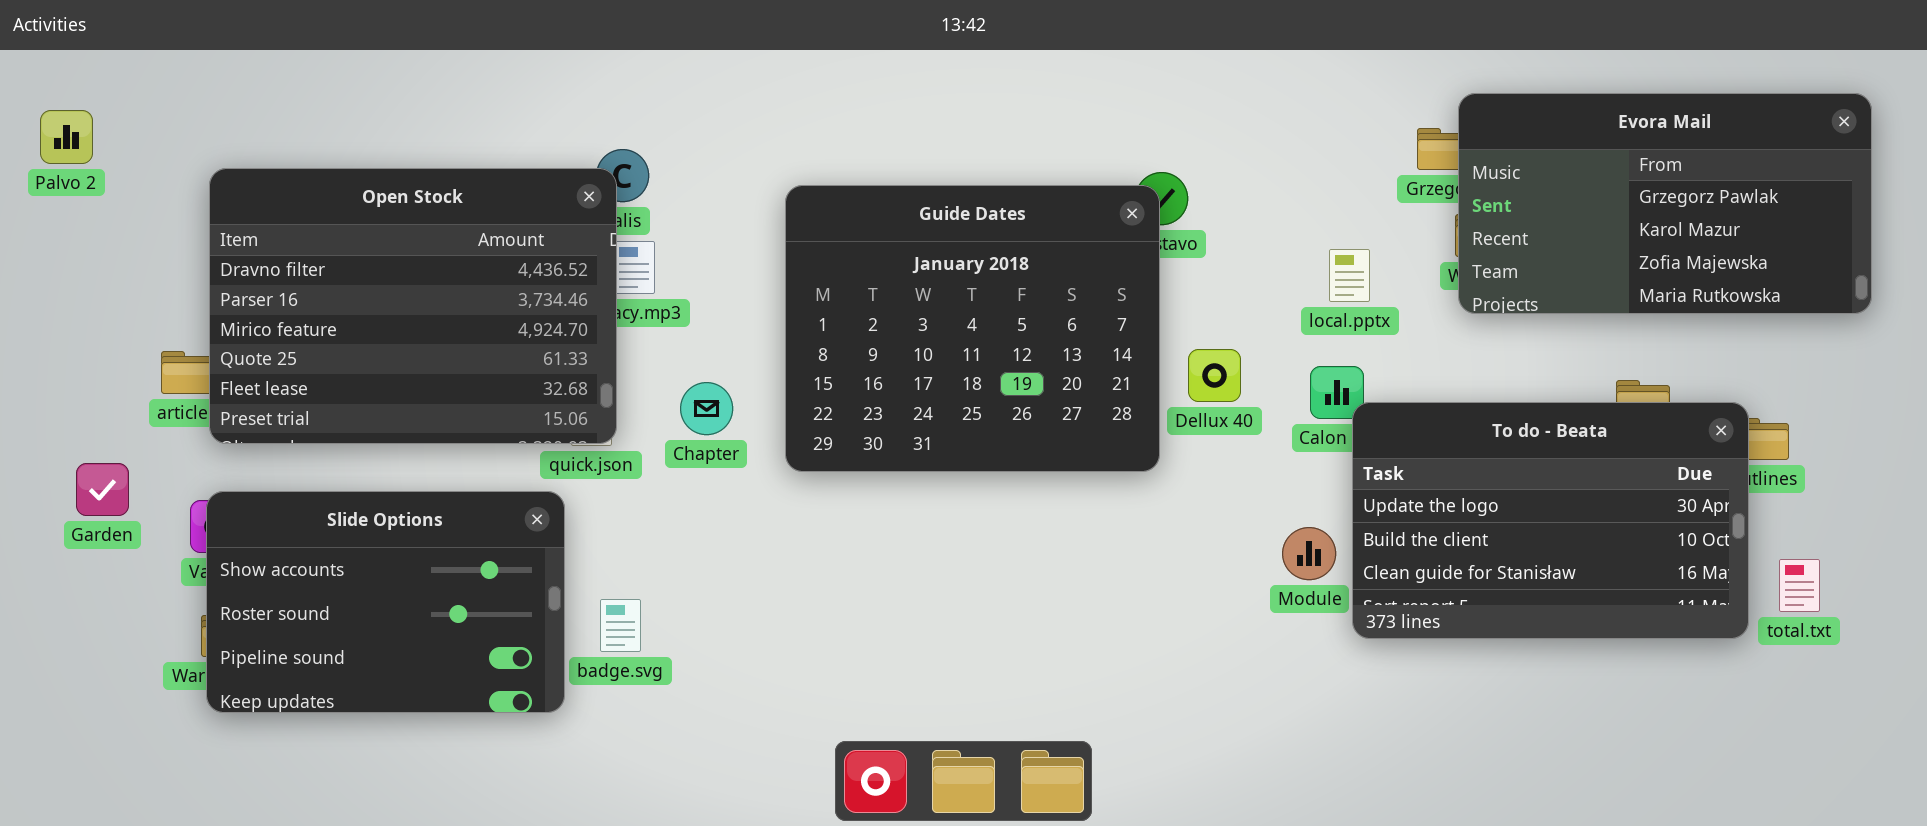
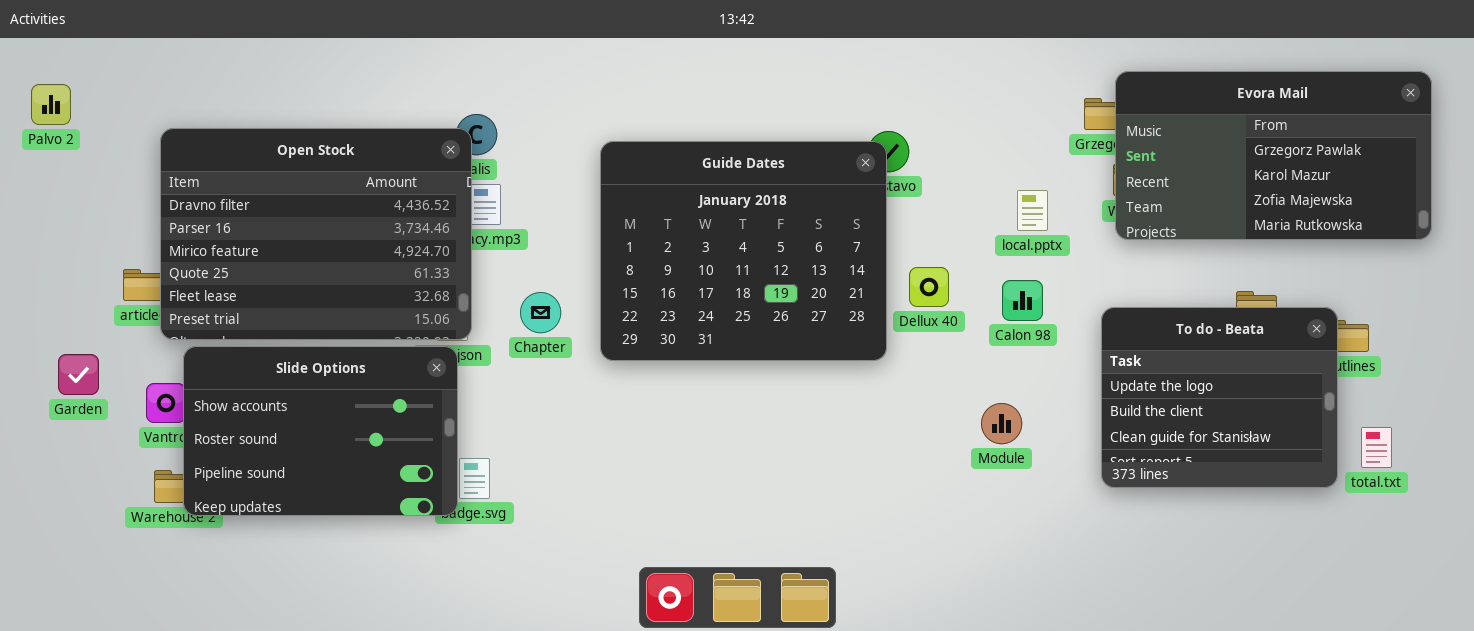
To do - Beata: [1352,402,1749,639] -> [1101,307,1338,488], resized
Slide Options: [206,491,565,713] -> [183,346,458,516], moved

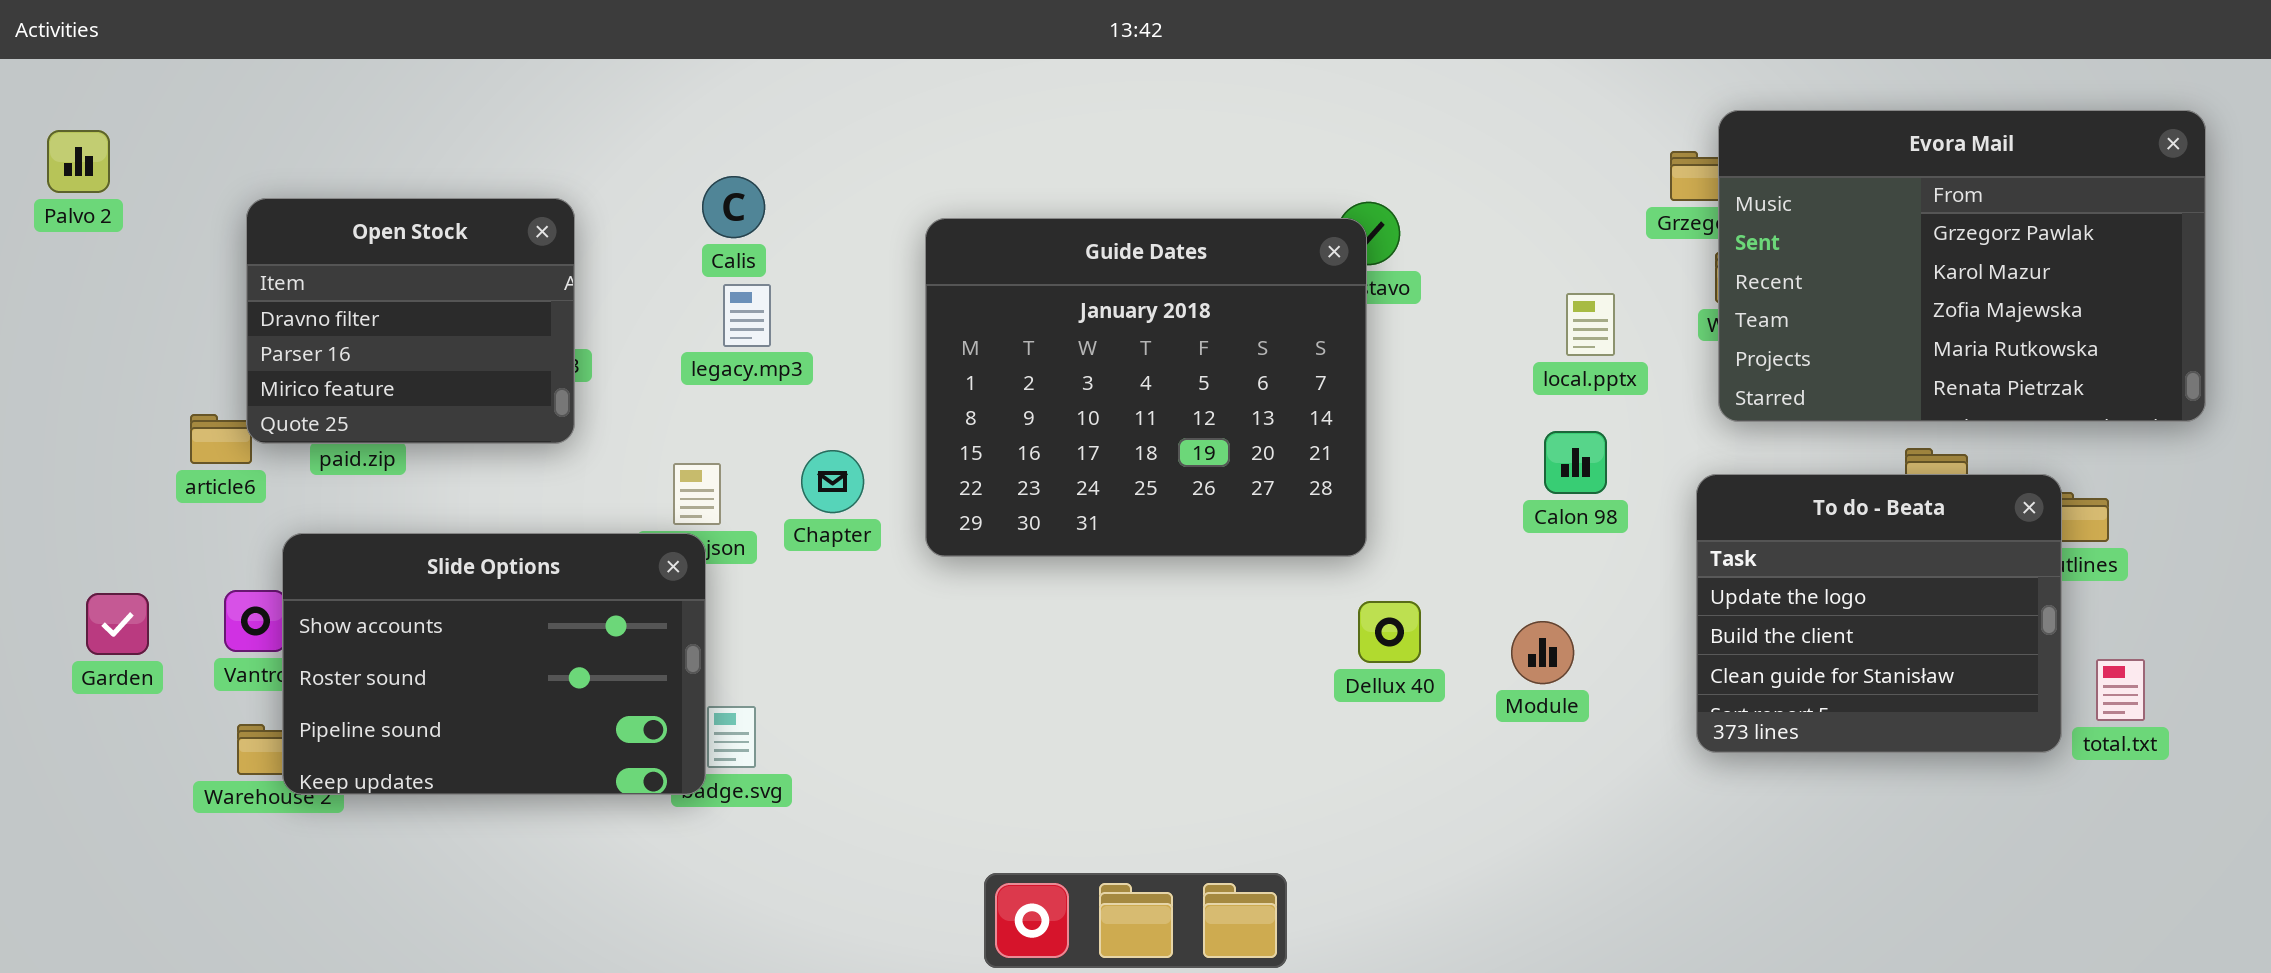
Evora Mail: [1115,71,1432,240] -> [1718,110,2206,422], resized
Open Stock: [160,128,472,340] -> [246,198,575,444], resized
Dellux 40: [909,267,949,307] -> [1358,601,1421,663], moved
Garden: [58,354,99,395] -> [86,593,149,655], moved

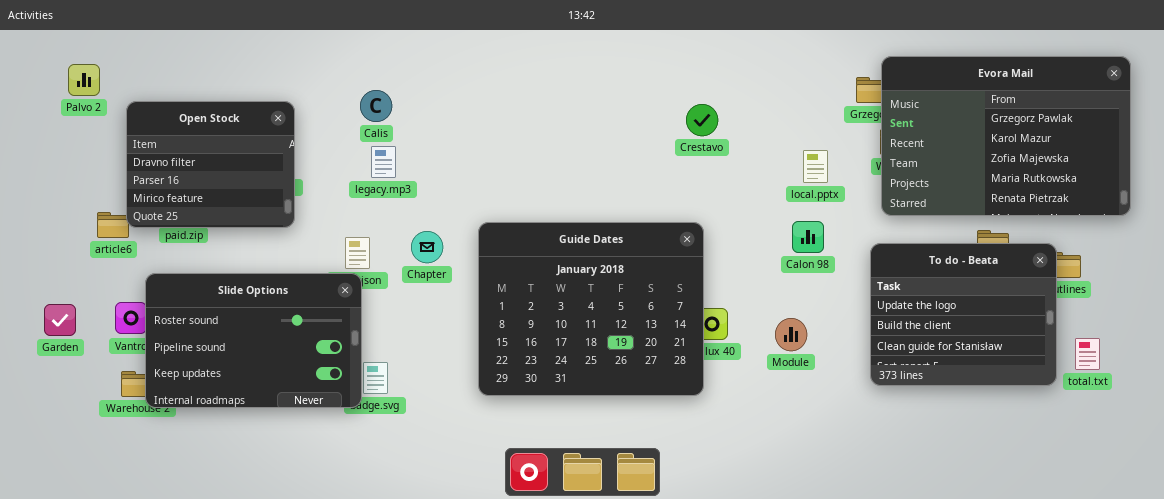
Palvo 2: [47,130,110,193] -> [68,64,100,96], moved
Guide Dates: [925,218,1367,557] -> [478,222,704,396], moved
Slide Options: [282,533,706,795] -> [145,273,362,408], scrolled down 1 row

